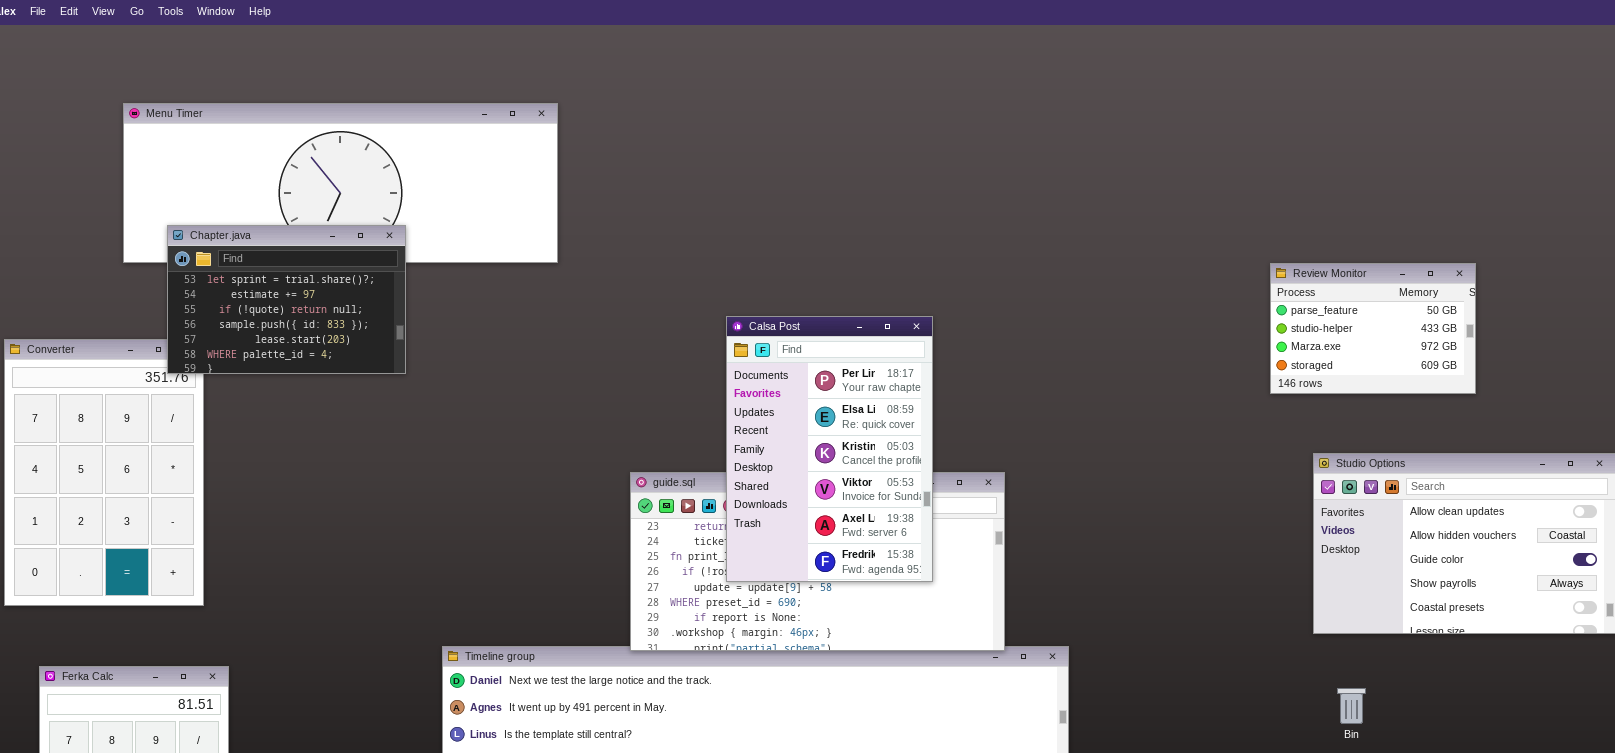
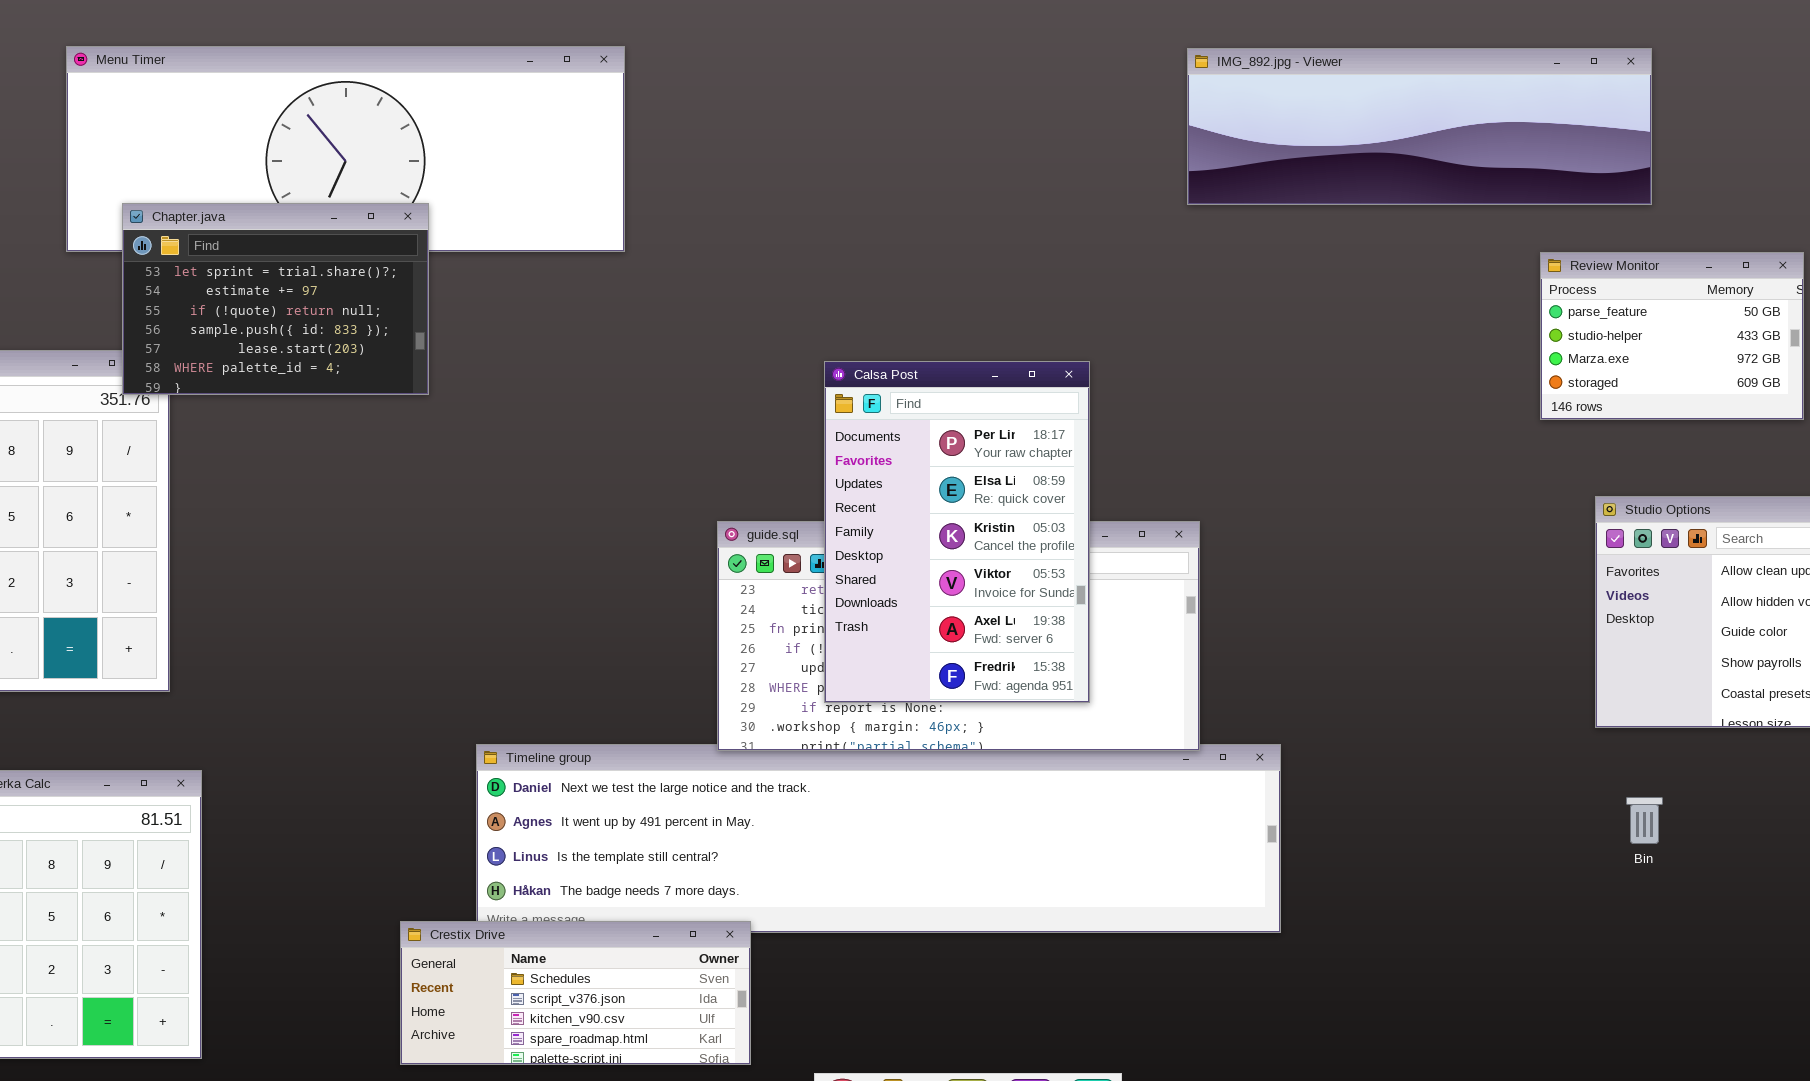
IMG_892.jpg - Viewer: none -> [1187,48,1652,205], opened
Calsa Post: [726,316,933,582] -> [824,361,1090,703], moved

